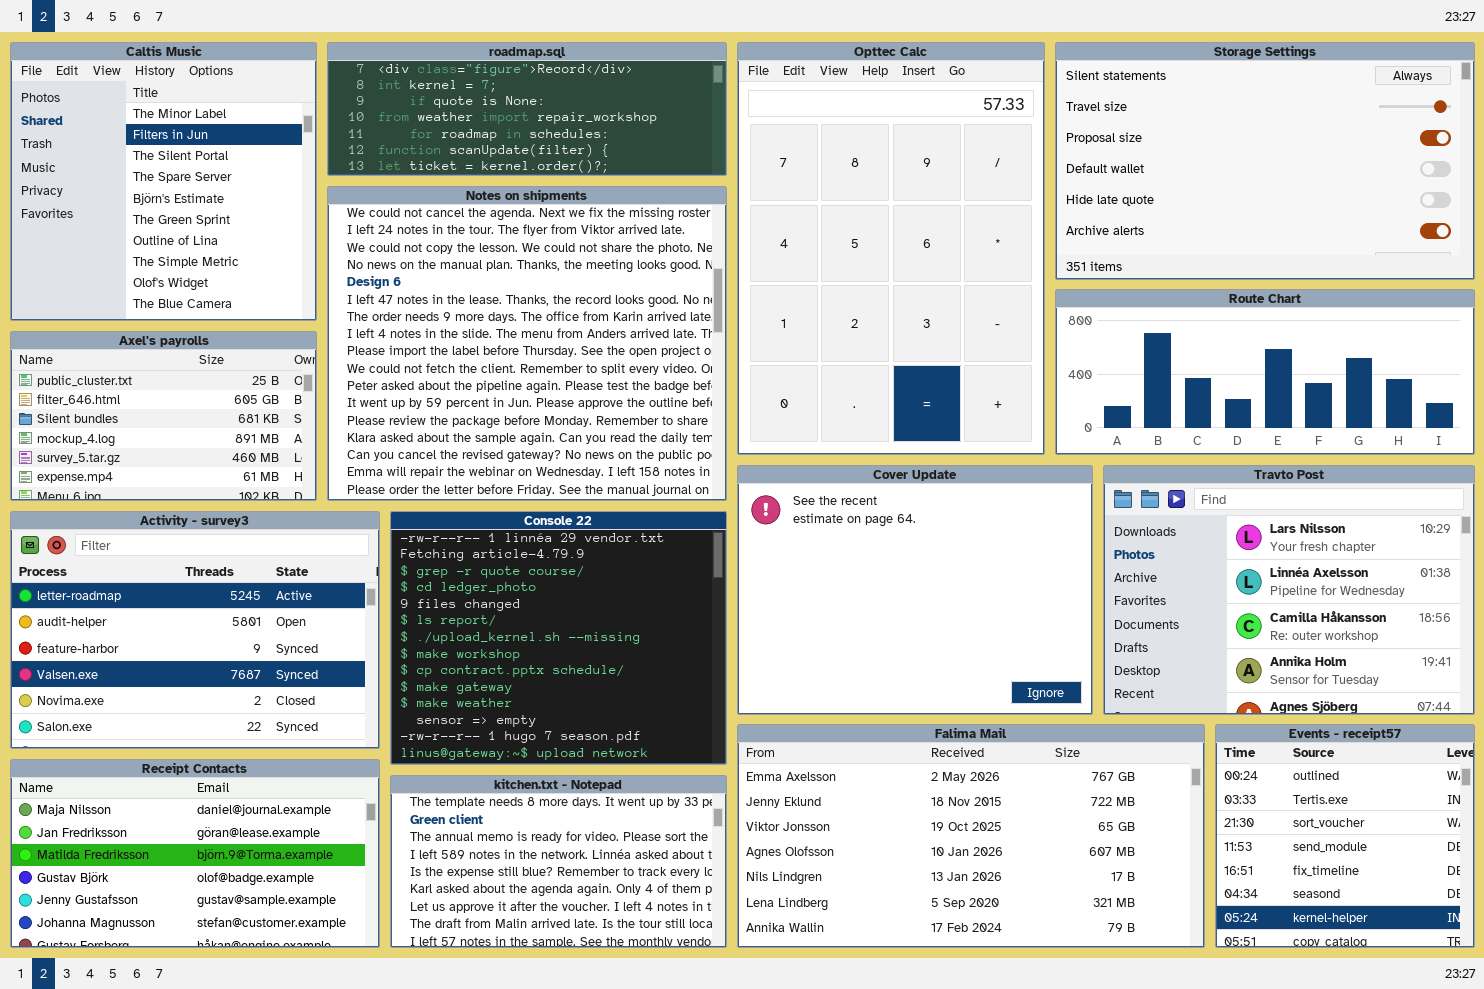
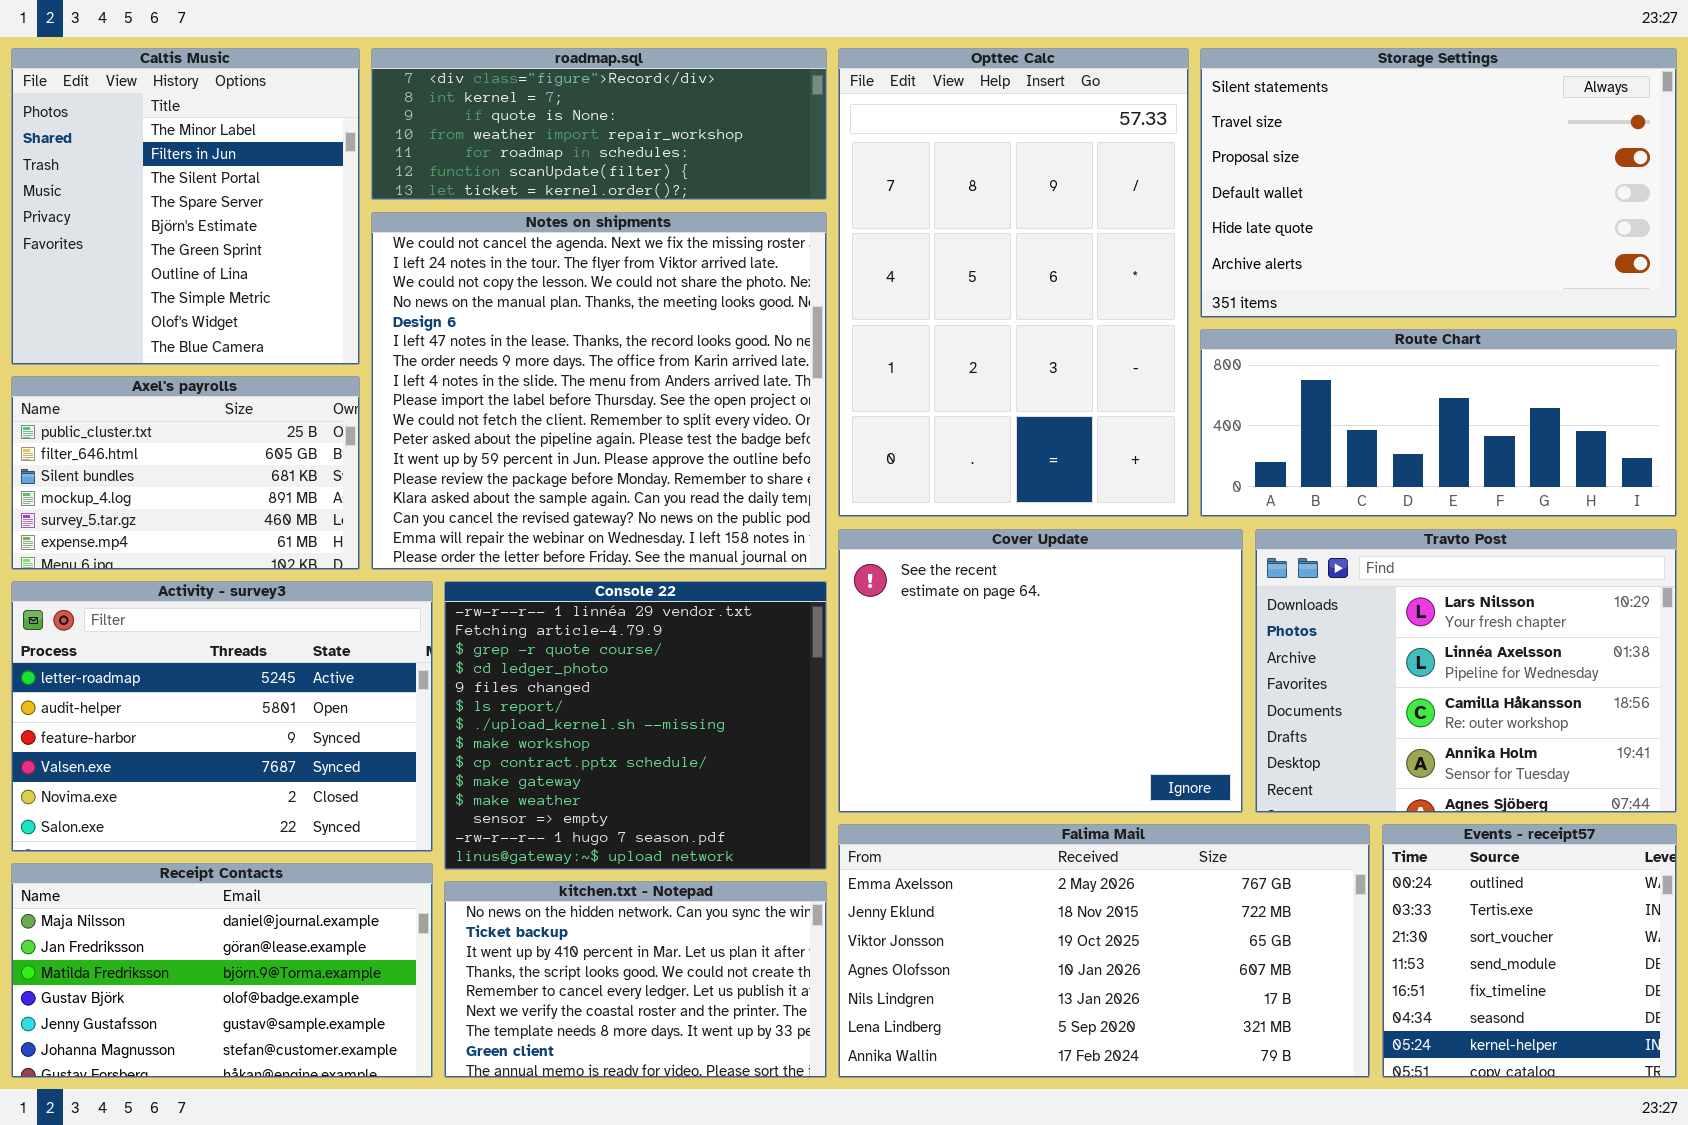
kitchen.txt - Notepad: [390,775,727,948] -> [444,881,827,1078], scrolled up 6 rows

